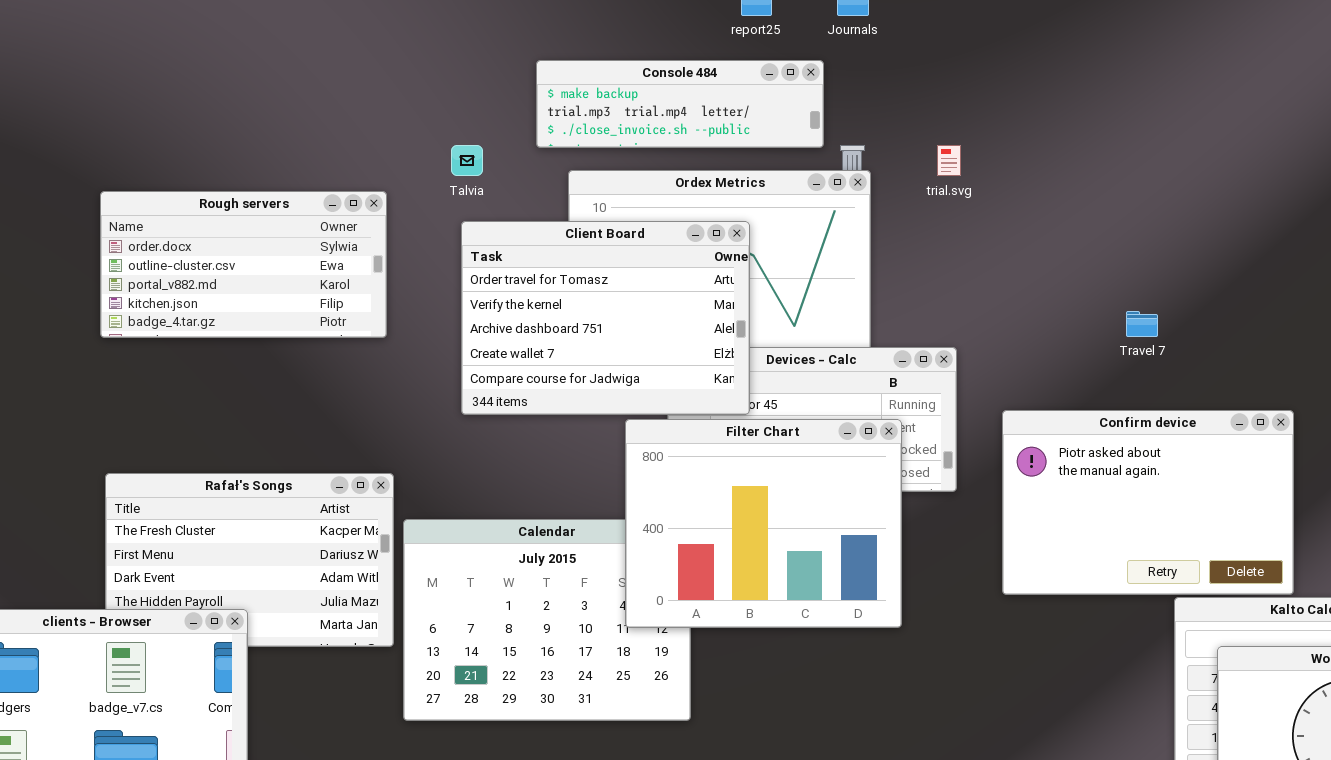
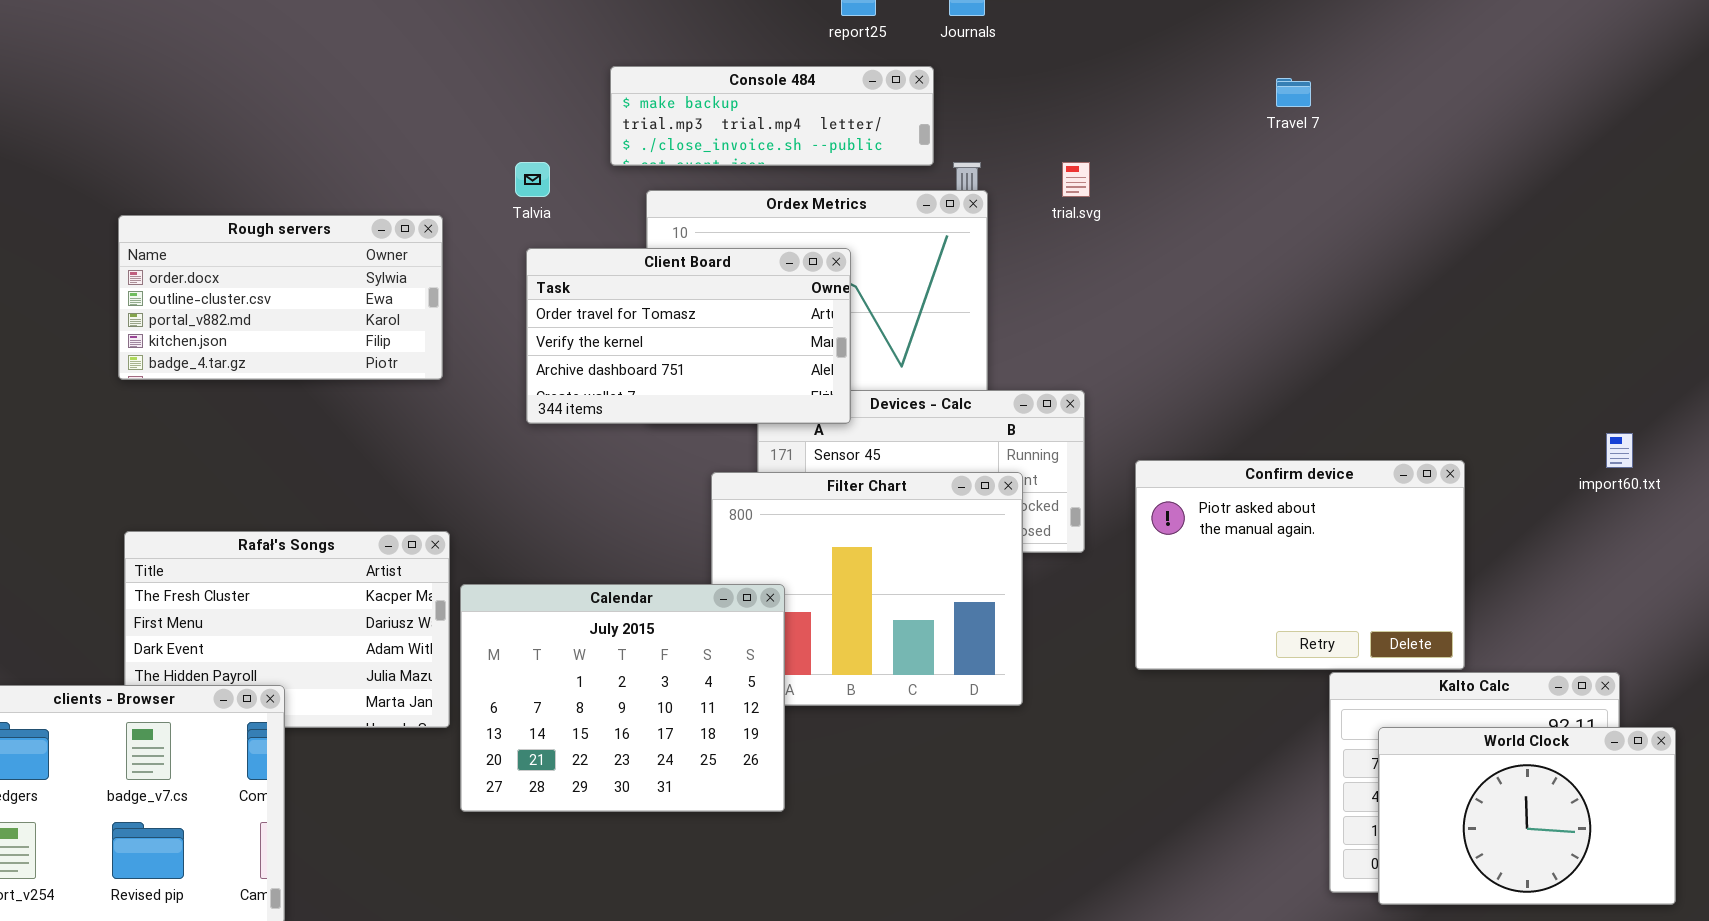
Client Board: [461,221,750,415] -> [526,248,851,424], resized
Travel 7: [1126,311,1158,337] -> [1276,78,1311,107], moved
Calendar: [403,519,691,721] -> [460,584,785,812], raised

